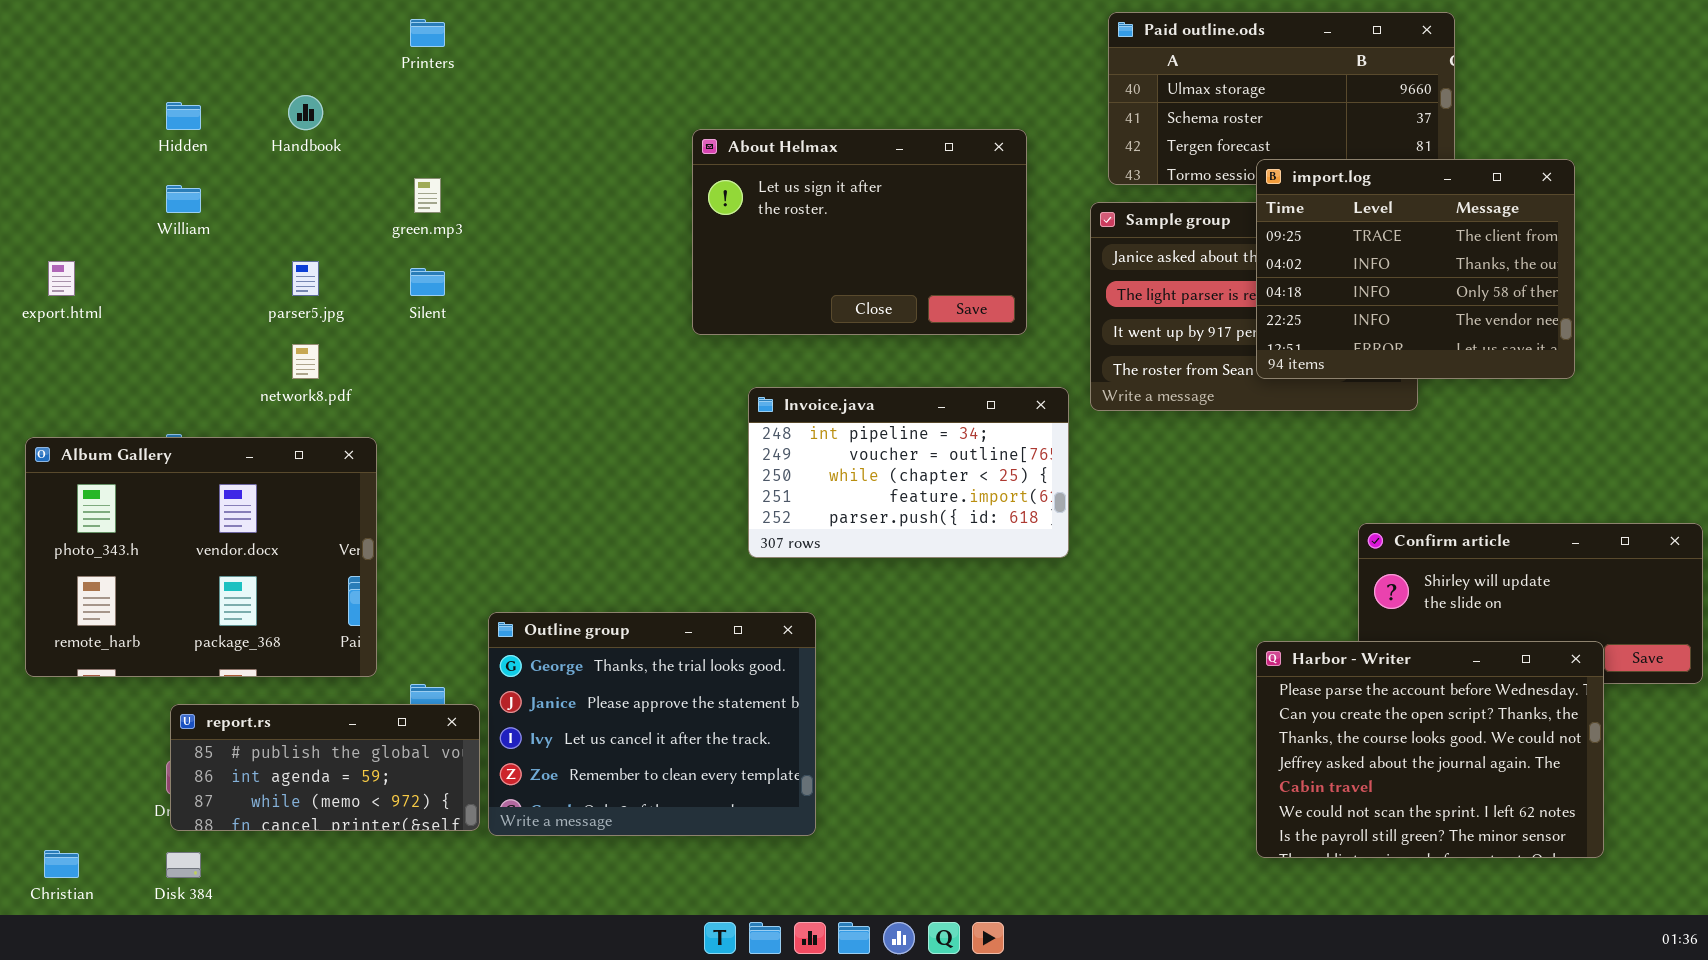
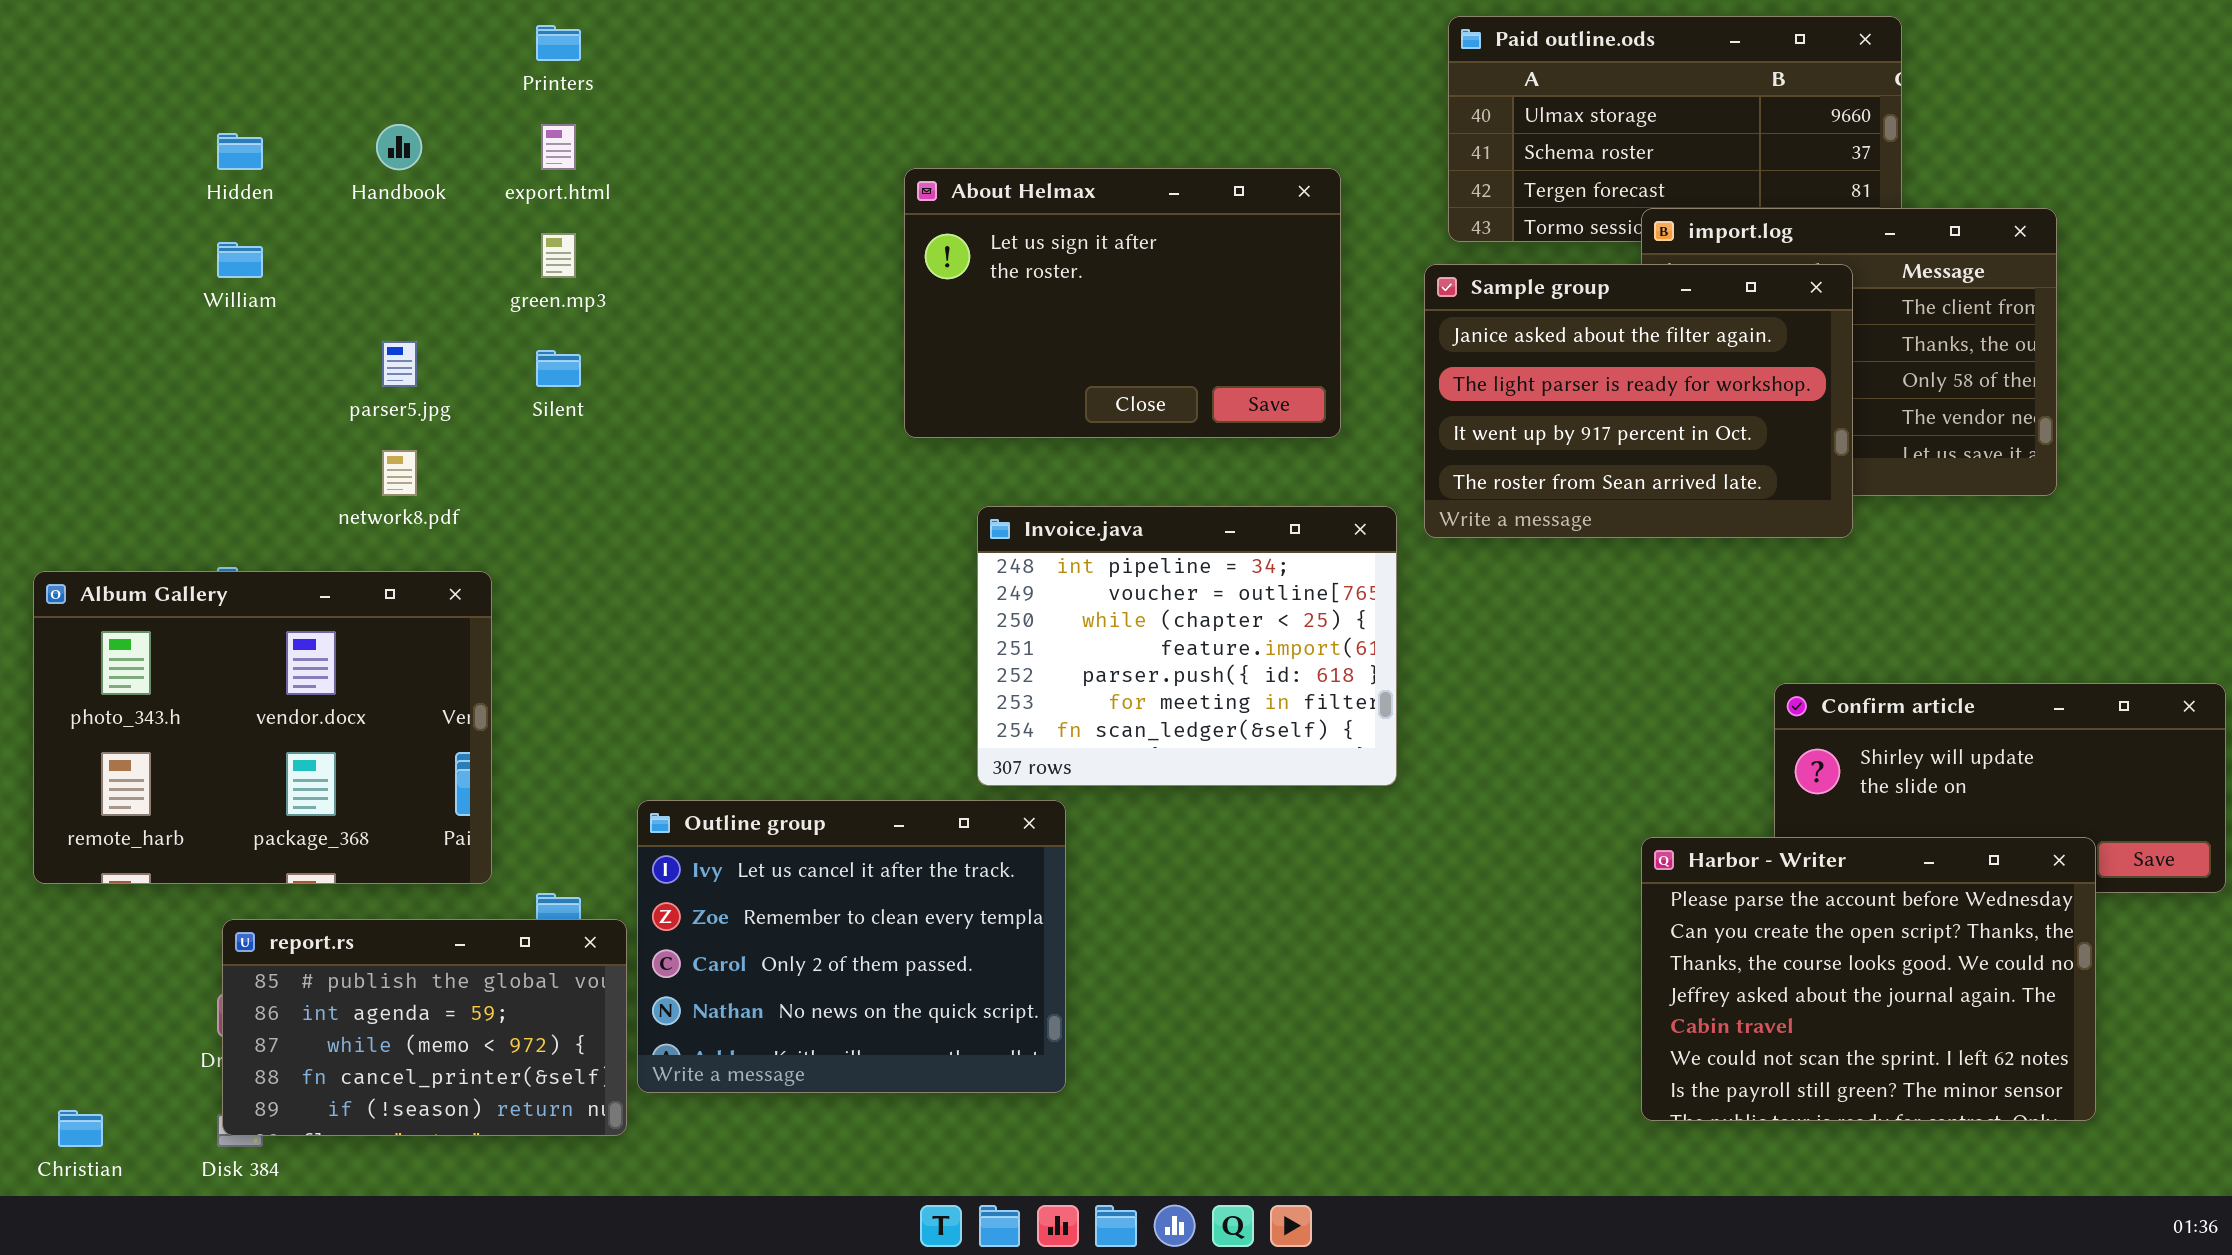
Sample group: [1090,202,1418,411] -> [1424,264,1853,538], raised
export.html: [48,261,75,296] -> [541,124,576,170], moved
Invoice.java: [748,387,1069,558] -> [977,506,1397,786], resized
Outline group: [488,612,816,836] -> [637,800,1066,1093], scrolled down 2 rows
report.rs: [170,704,480,831] -> [222,919,627,1136], resized

